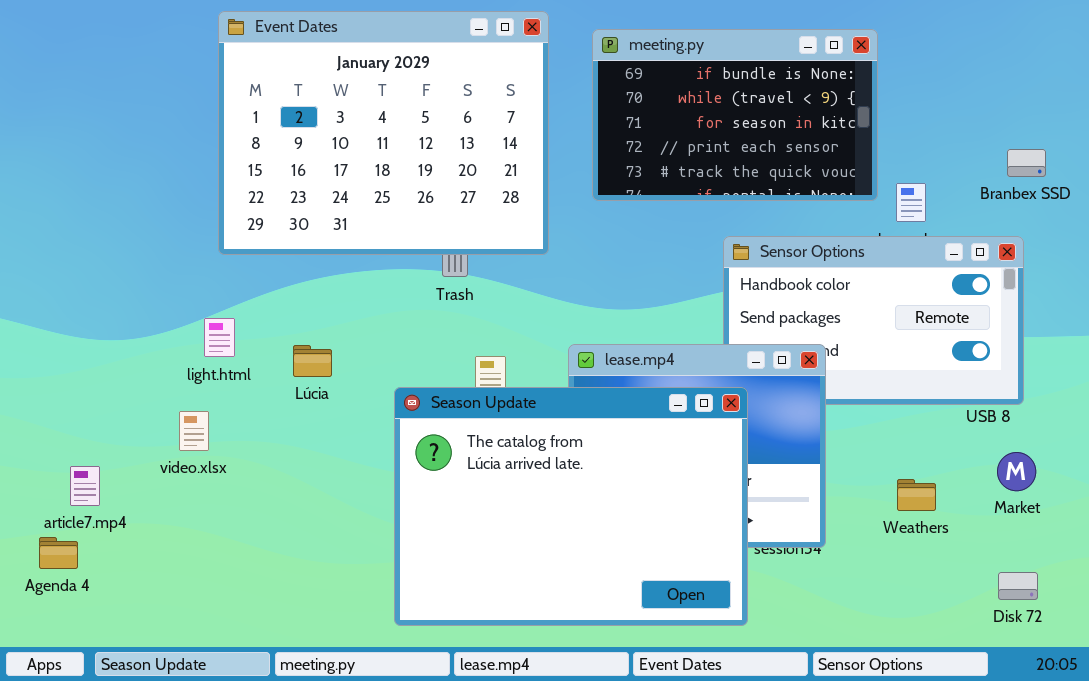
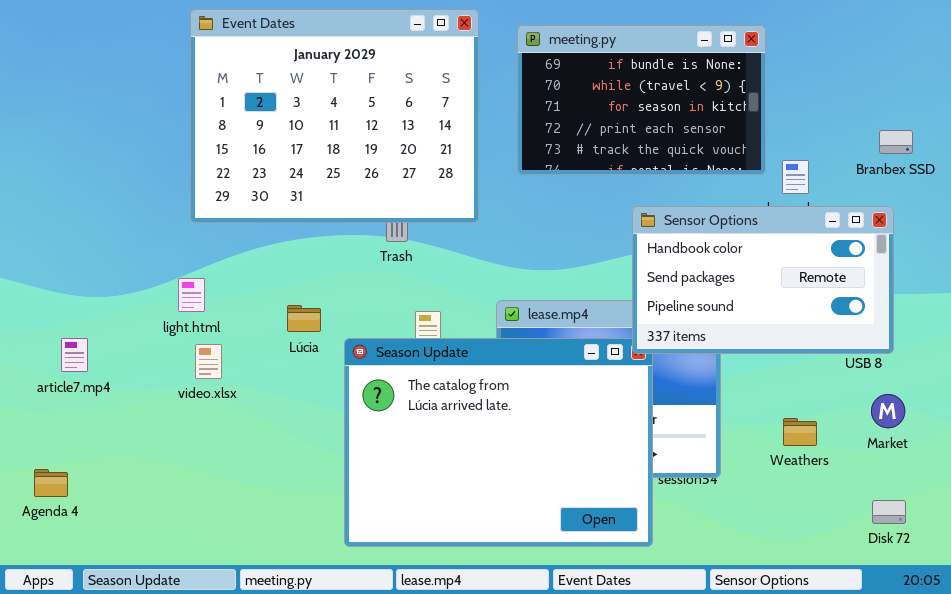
Sensor Options: [723,236,1024,405] -> [632,206,894,354], raised
Lúcia: [293,345,332,377] -> [287,305,321,332], moved
video.xlsx: [179,411,209,451] -> [195,344,222,379], moved
article7.mp4: [70,466,100,506] -> [61,338,88,372], moved

